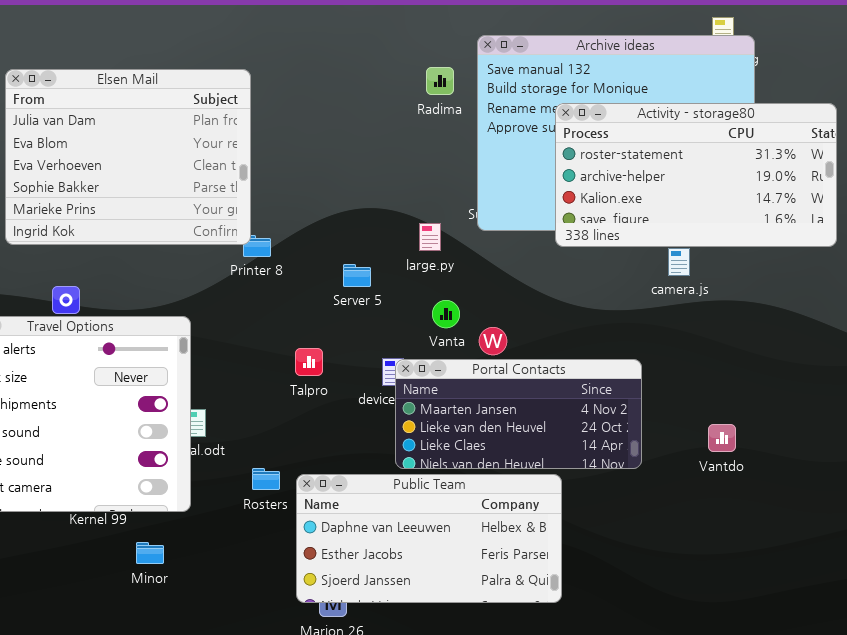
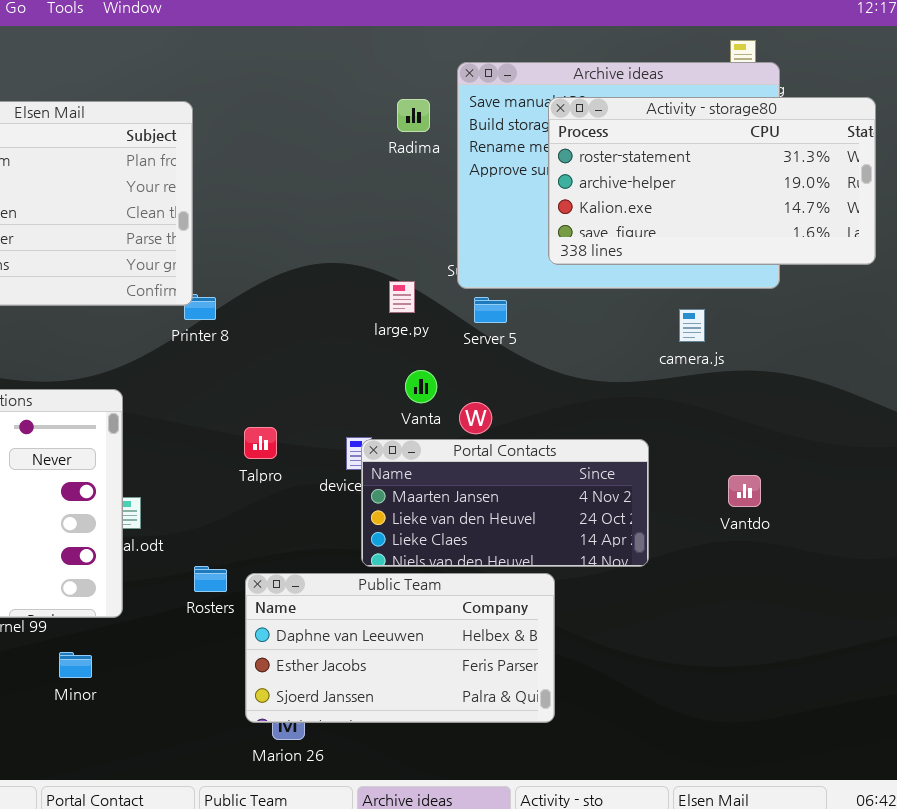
Activity - storage80: [555,103,837,247] -> [548,97,876,265], moved
Server 5: [343,264,371,287] -> [474,297,507,323], moved
Vantdo: [708,424,736,452] -> [728,475,761,507], moved

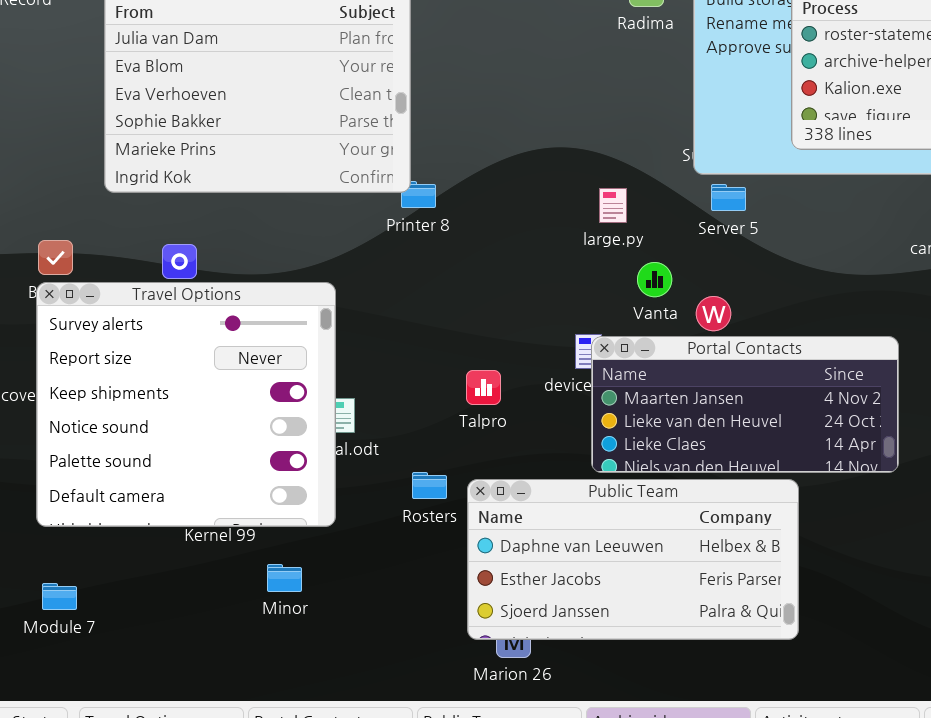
large.py: [389,281,415,313] -> [599,188,627,223], moved
Talpro: [244,427,277,459] -> [466,370,501,405], moved

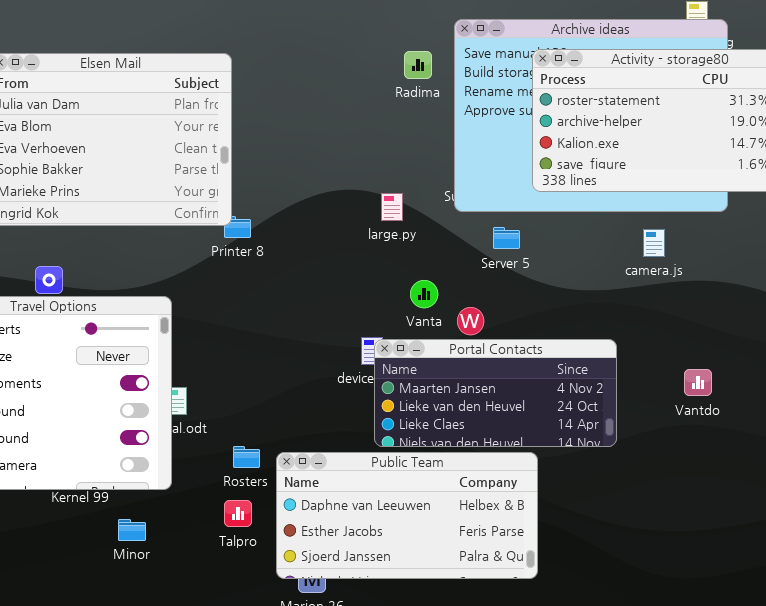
Server 5: [711,184,746,211] -> [493,227,520,249], moved
large.py: [599,188,627,223] -> [381,193,403,221], moved
Talpro: [466,370,501,405] -> [224,500,252,527], moved

